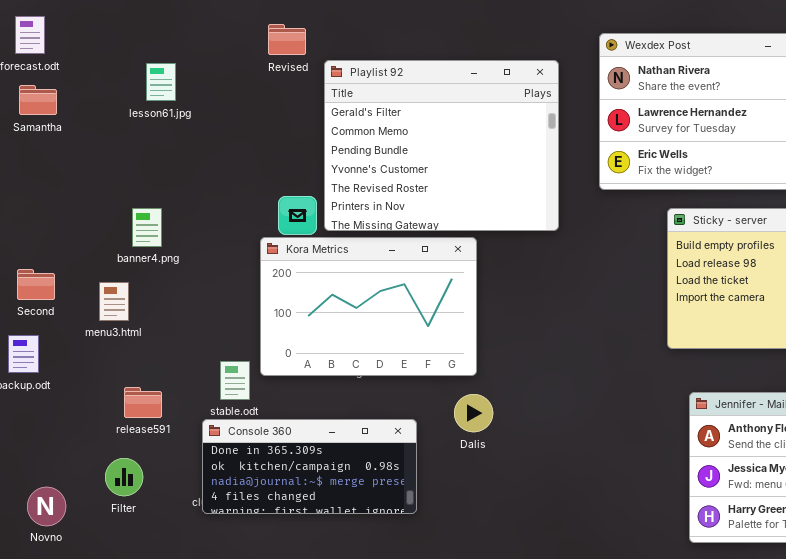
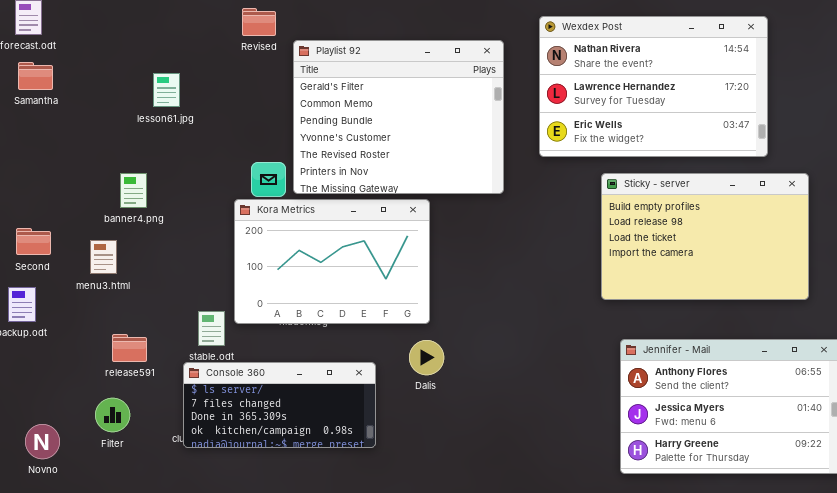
lesson61.jpg: [146,63,176,101] -> [153,73,180,107], moved
Console 360: [202,419,417,514] -> [183,362,376,448], scrolled up 2 rows

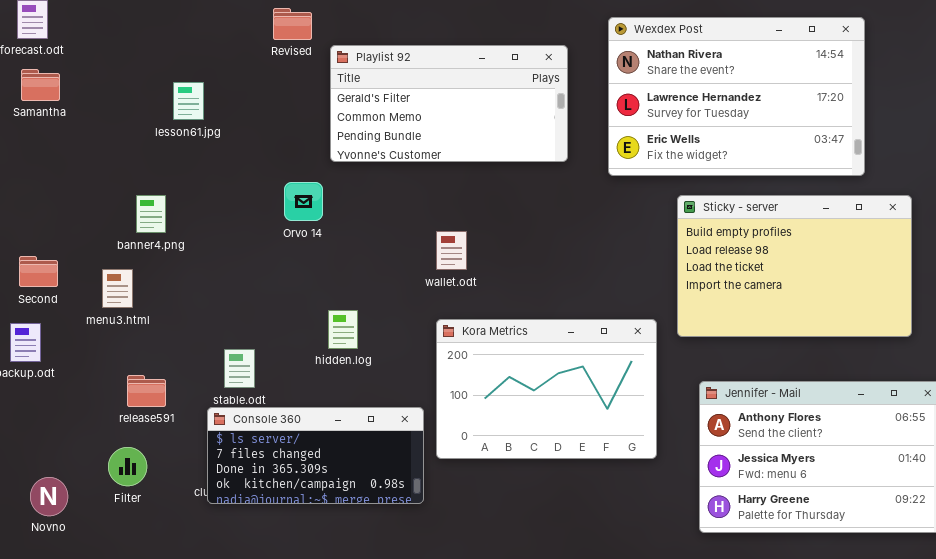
Playlist 92: [293,40,504,194] -> [330,45,568,162], resized
Kora Metrics: [234,199,430,324] -> [436,319,657,459], moved

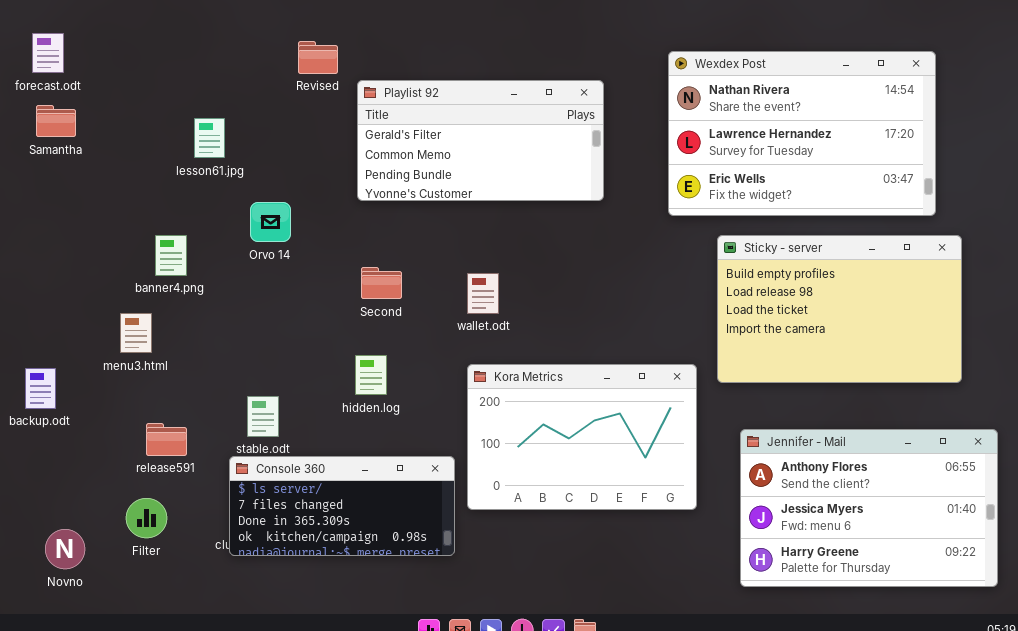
Wexdex Post: [608,17,865,176] -> [668,51,936,216], moved
Orvo 14: [284,182,323,221] -> [250,202,291,242], moved
Second: [19,256,58,287] -> [361,267,402,299], moved

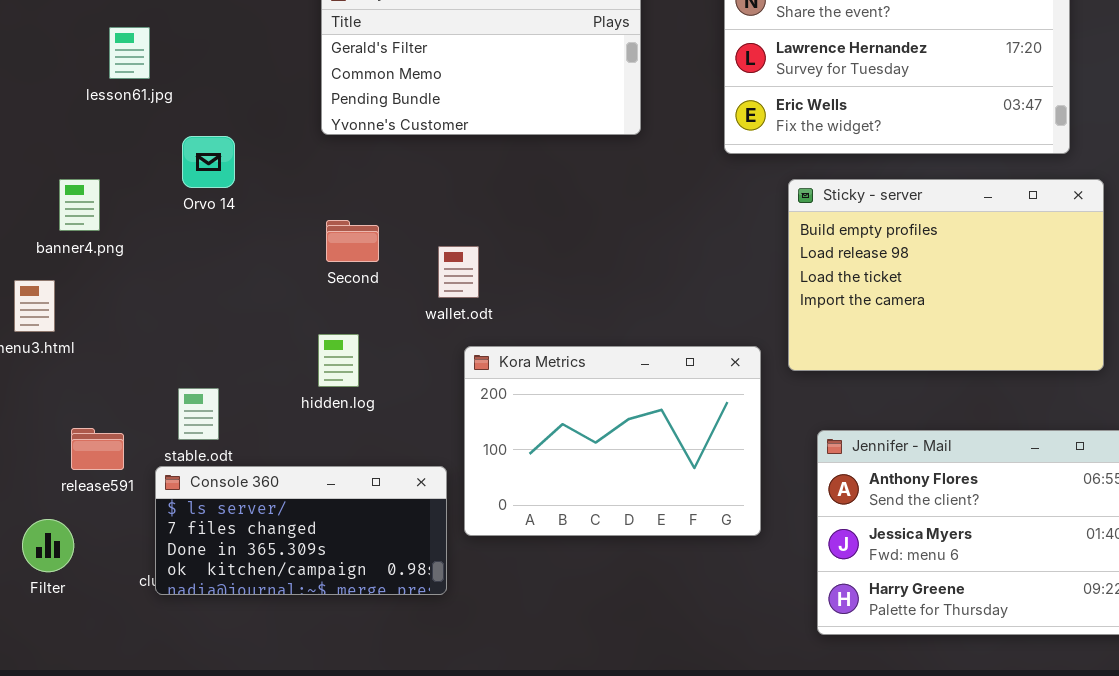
wallet.odt: [467,273,499,314] -> [438,246,479,298], moved
release591: [146,423,187,456] -> [71,428,124,470], moved

